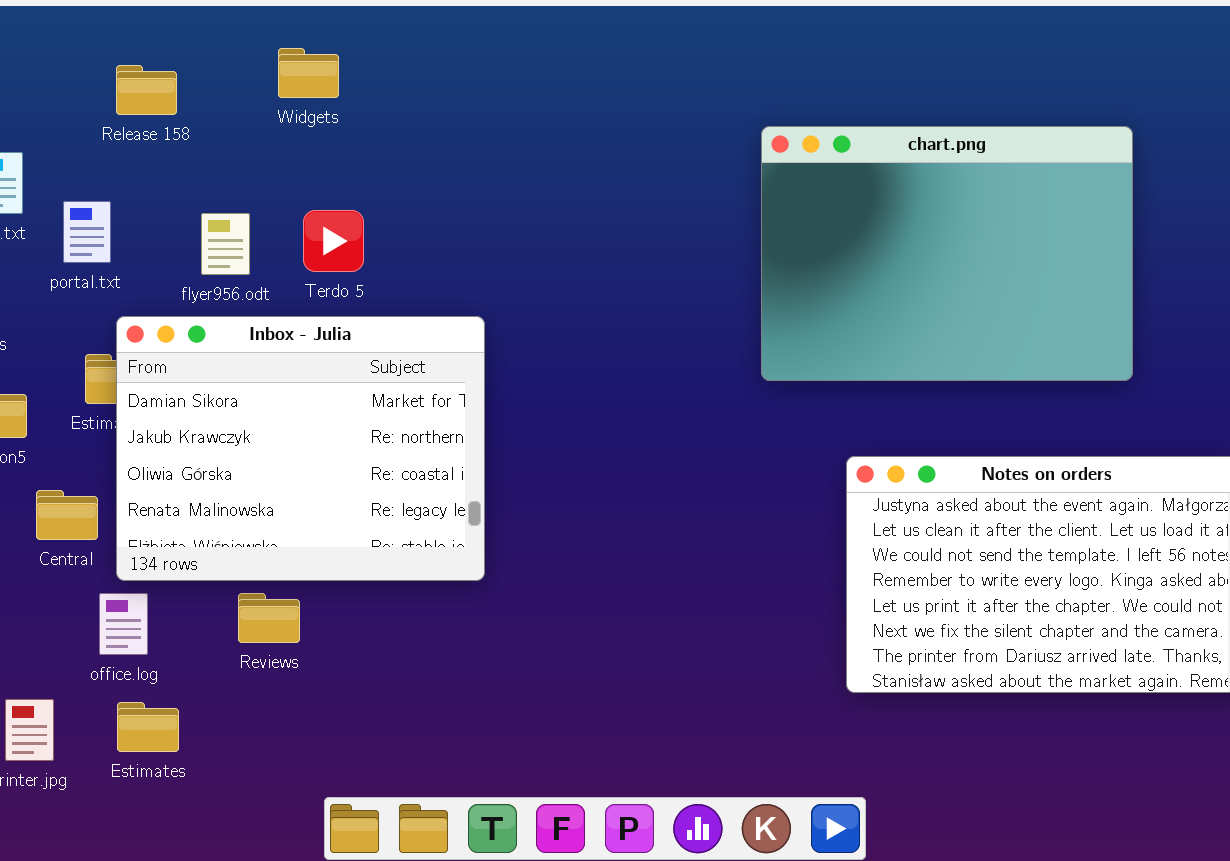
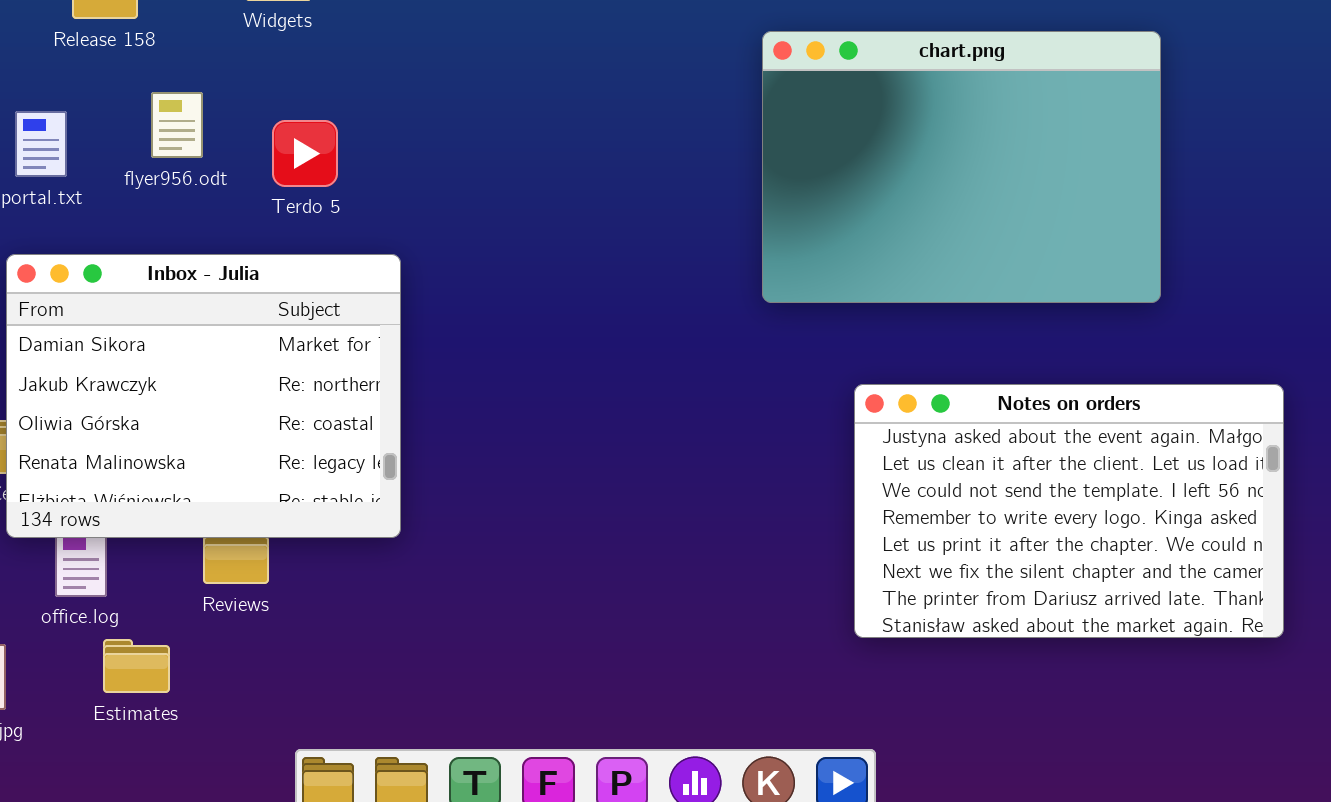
flyer956.odt: [201,213,250,275] -> [151,92,203,158], moved
Inbox - Julia: [116,316,485,581] -> [6,254,401,538], moved
Estimates: [117,702,179,752] -> [103,639,170,693], moved

